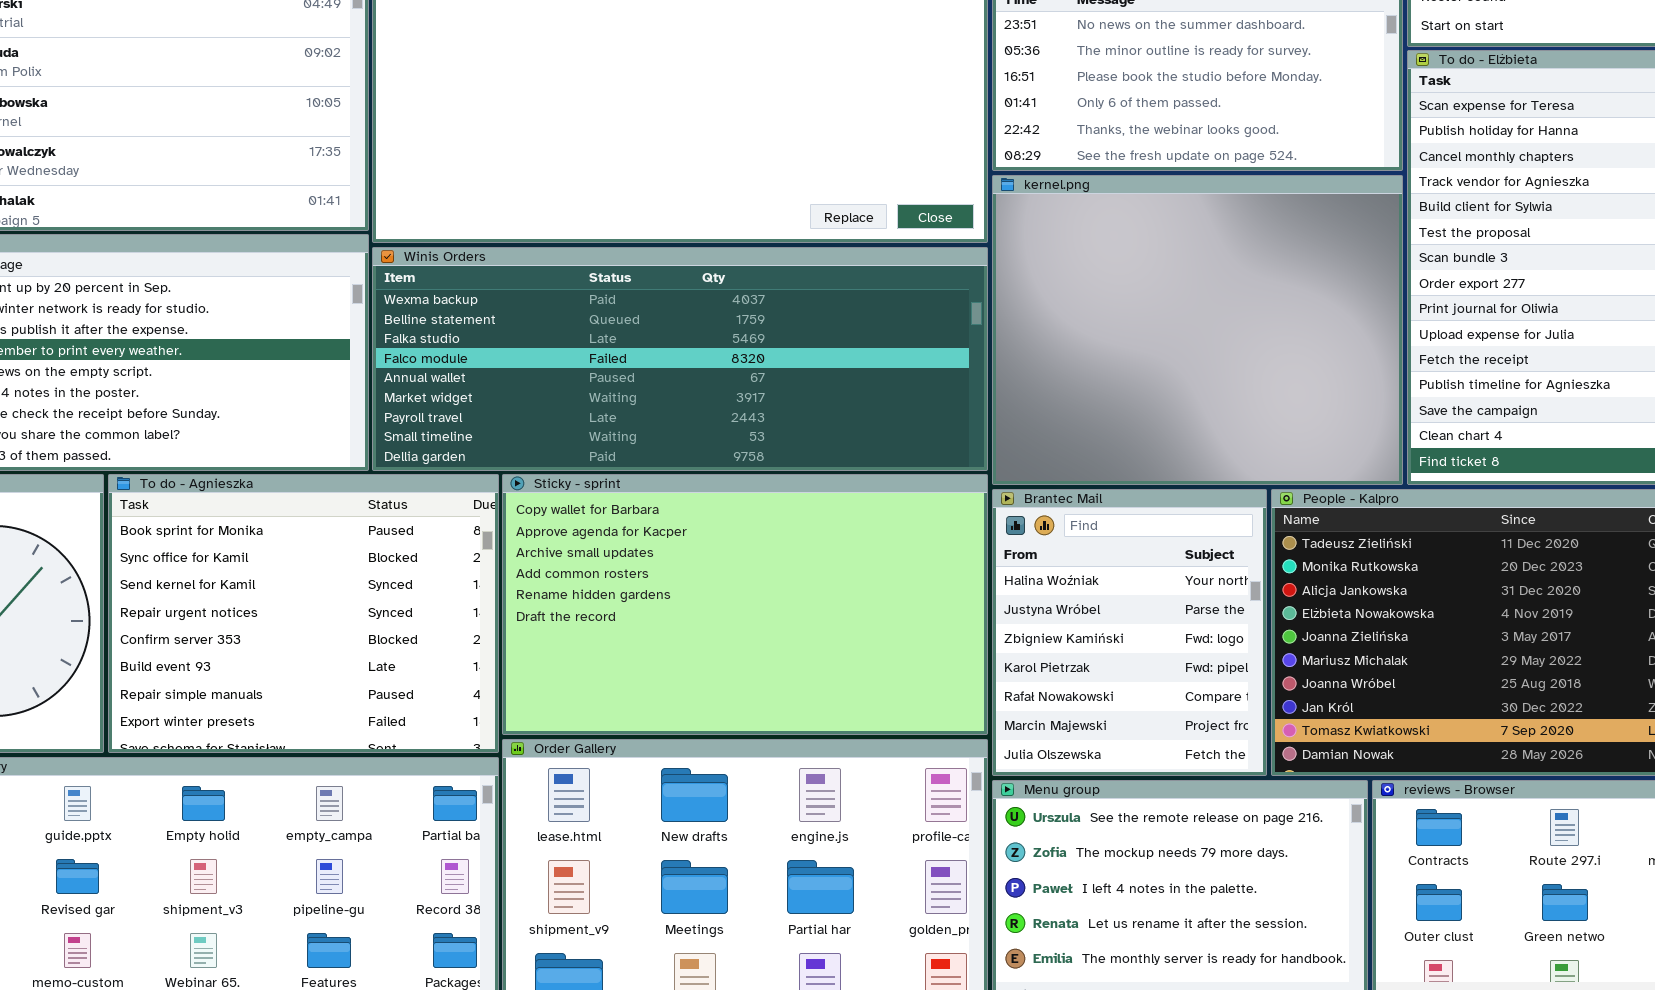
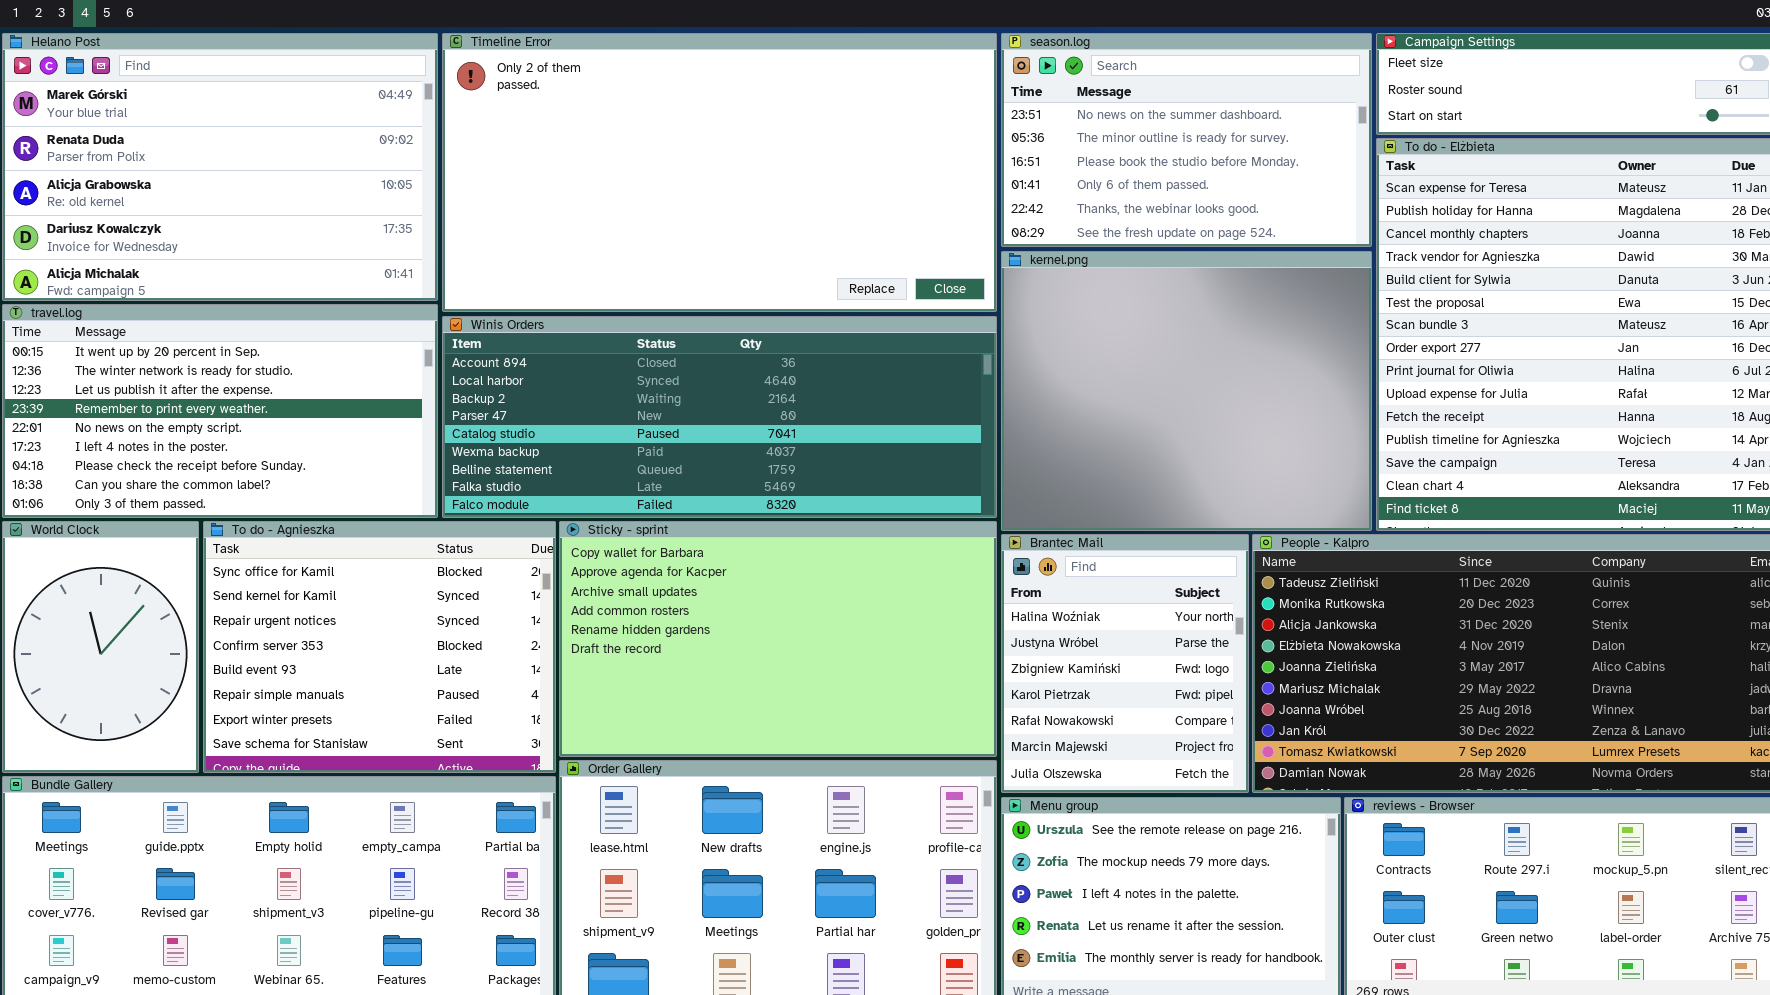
Winis Orders: [372,247,988,471] -> [442,316,997,518], scrolled up 5 rows
To do - Agnieszka: [108,474,499,753] -> [203,521,556,773], scrolled down 1 row

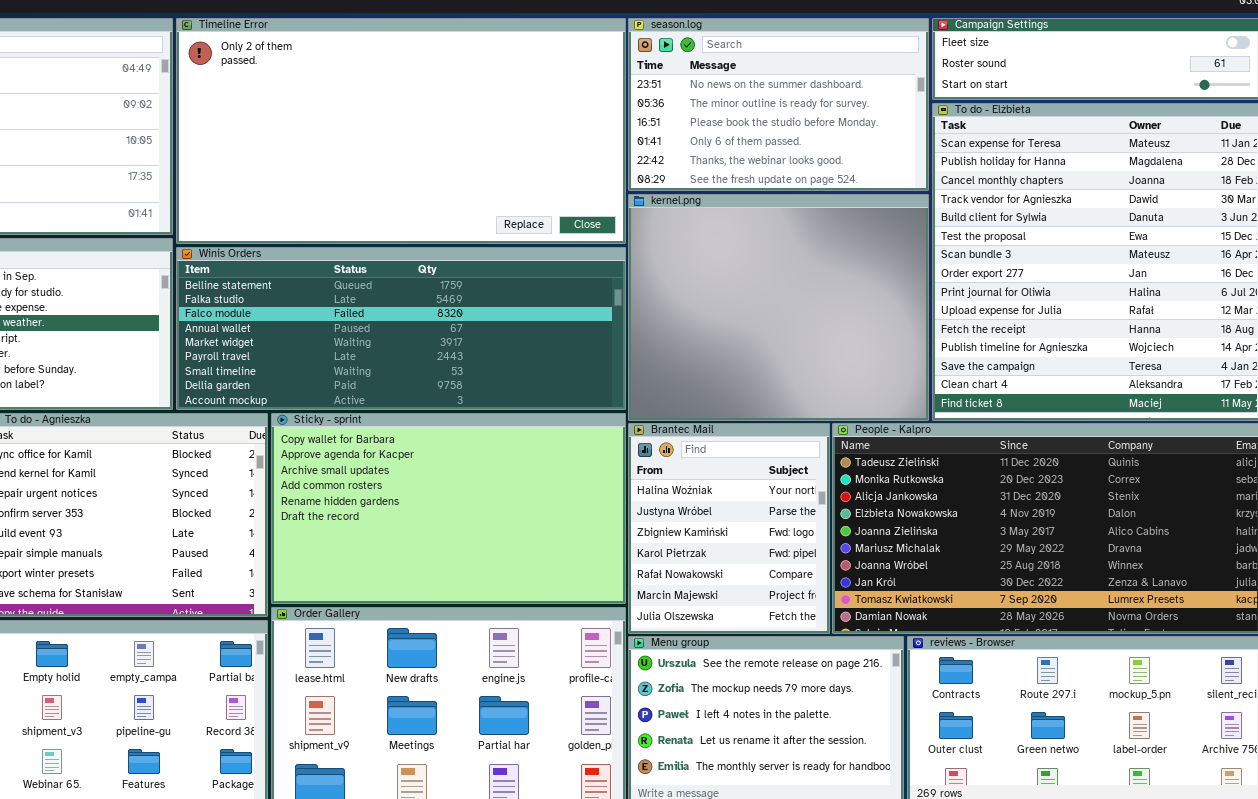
Winis Orders: [442,316,997,518] -> [176,247,626,410], scrolled down 6 rows

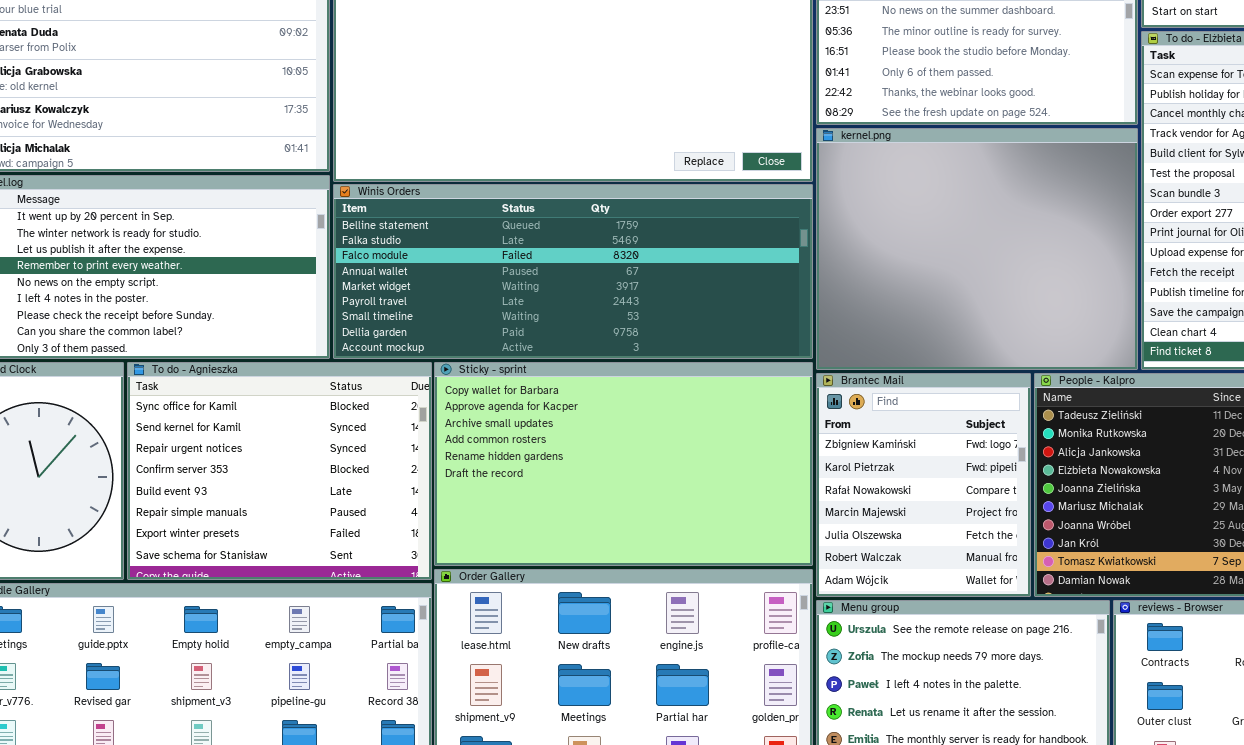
Brantec Mail: [628,423,830,634] -> [816,373,1031,597], scrolled down 2 rows

